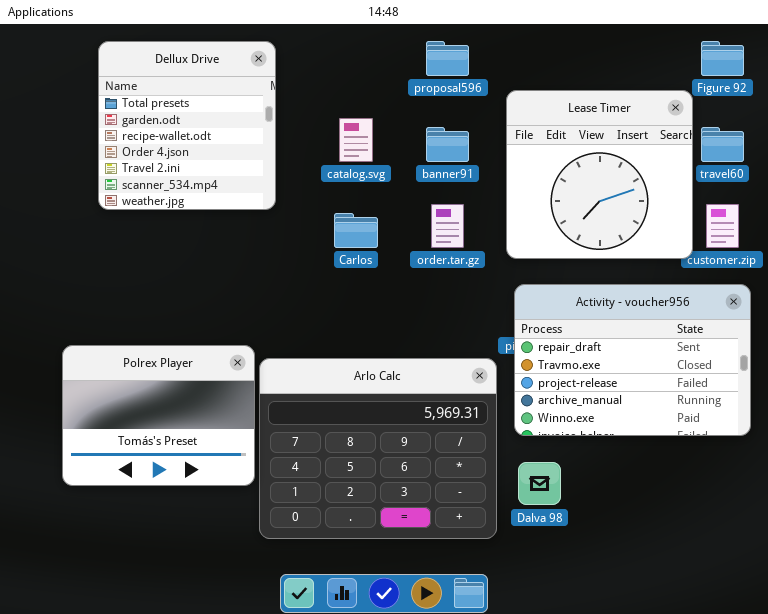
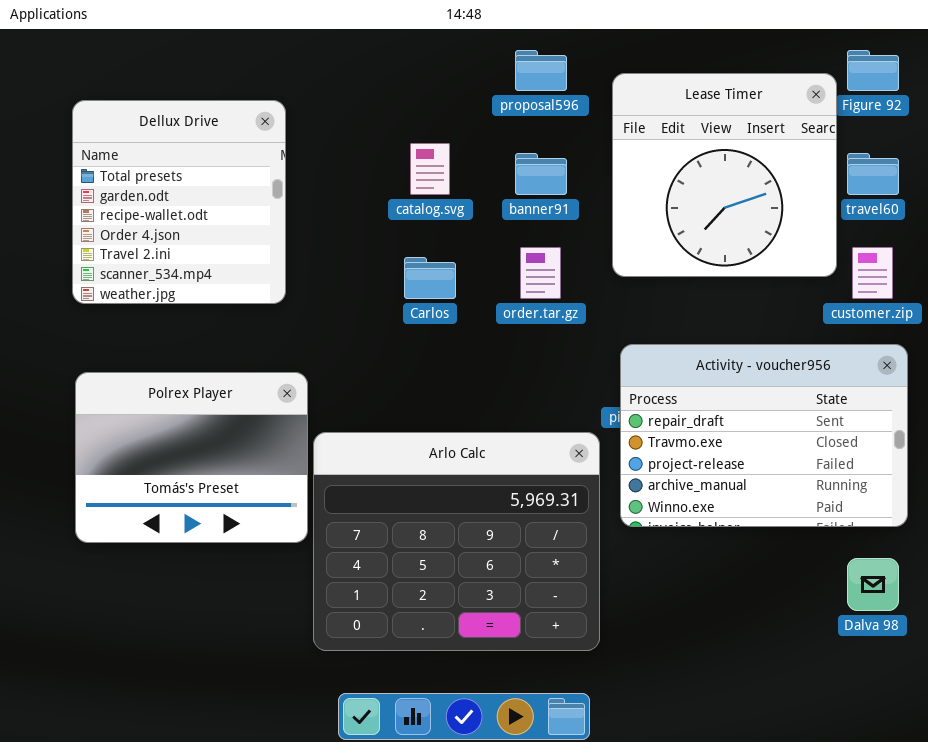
Dellux Drive: [98,41,276,210] -> [72,100,286,304], moved
Lease Timer: [506,90,693,259] -> [612,73,837,277], moved
Polrex Player: [62,345,255,486] -> [75,372,308,543], moved
Dalva 98: [518,462,561,505] -> [847,558,899,611], moved

